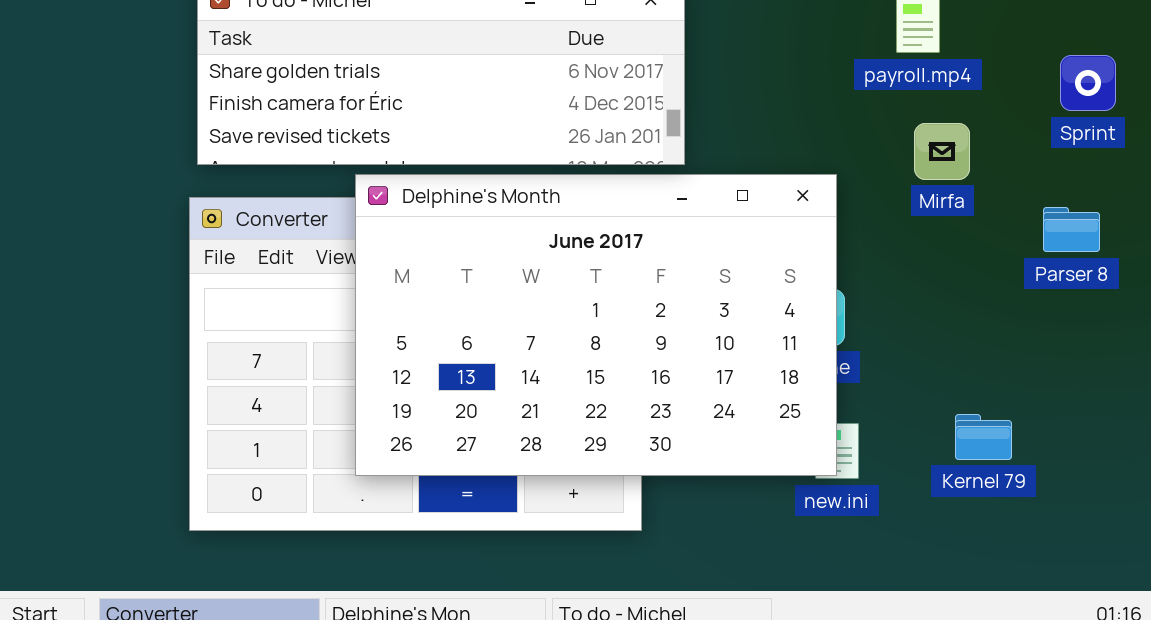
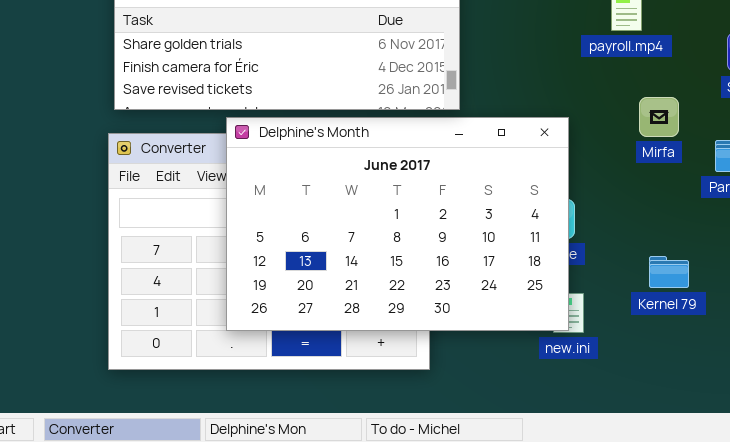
Mirfa: [914,123,970,180] -> [639,97,679,137], moved
Kernel 79: [955,414,1012,460] -> [649,256,689,288], moved

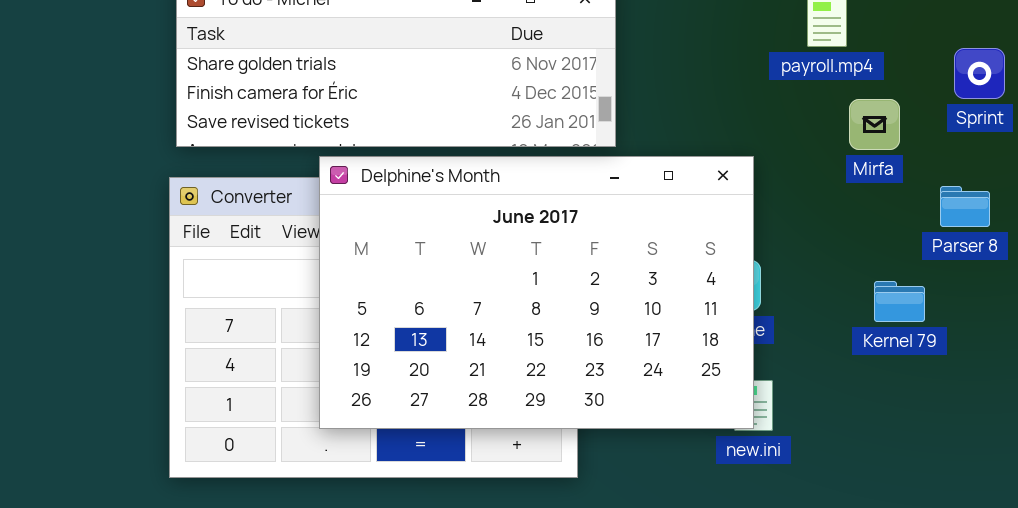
Mirfa: [639,97,679,137] -> [849,99,900,150], moved
Kernel 79: [649,256,689,288] -> [874,281,925,322], moved

